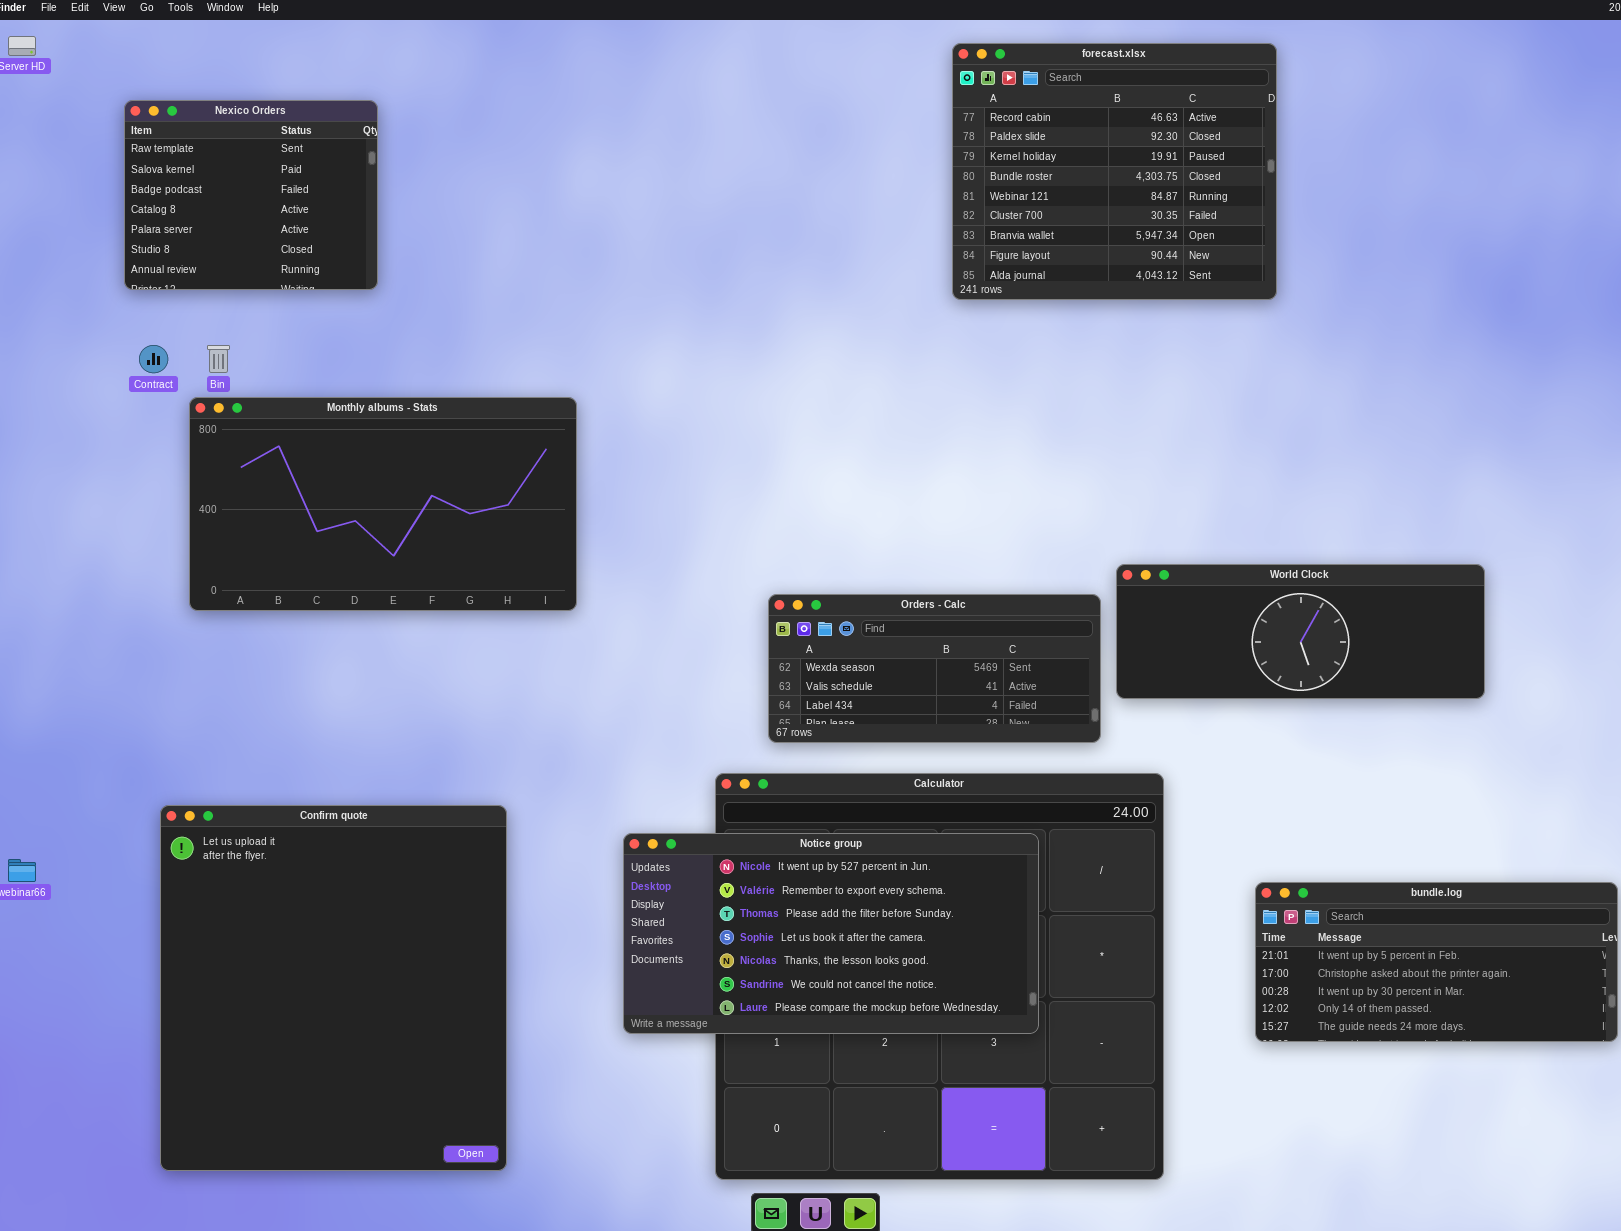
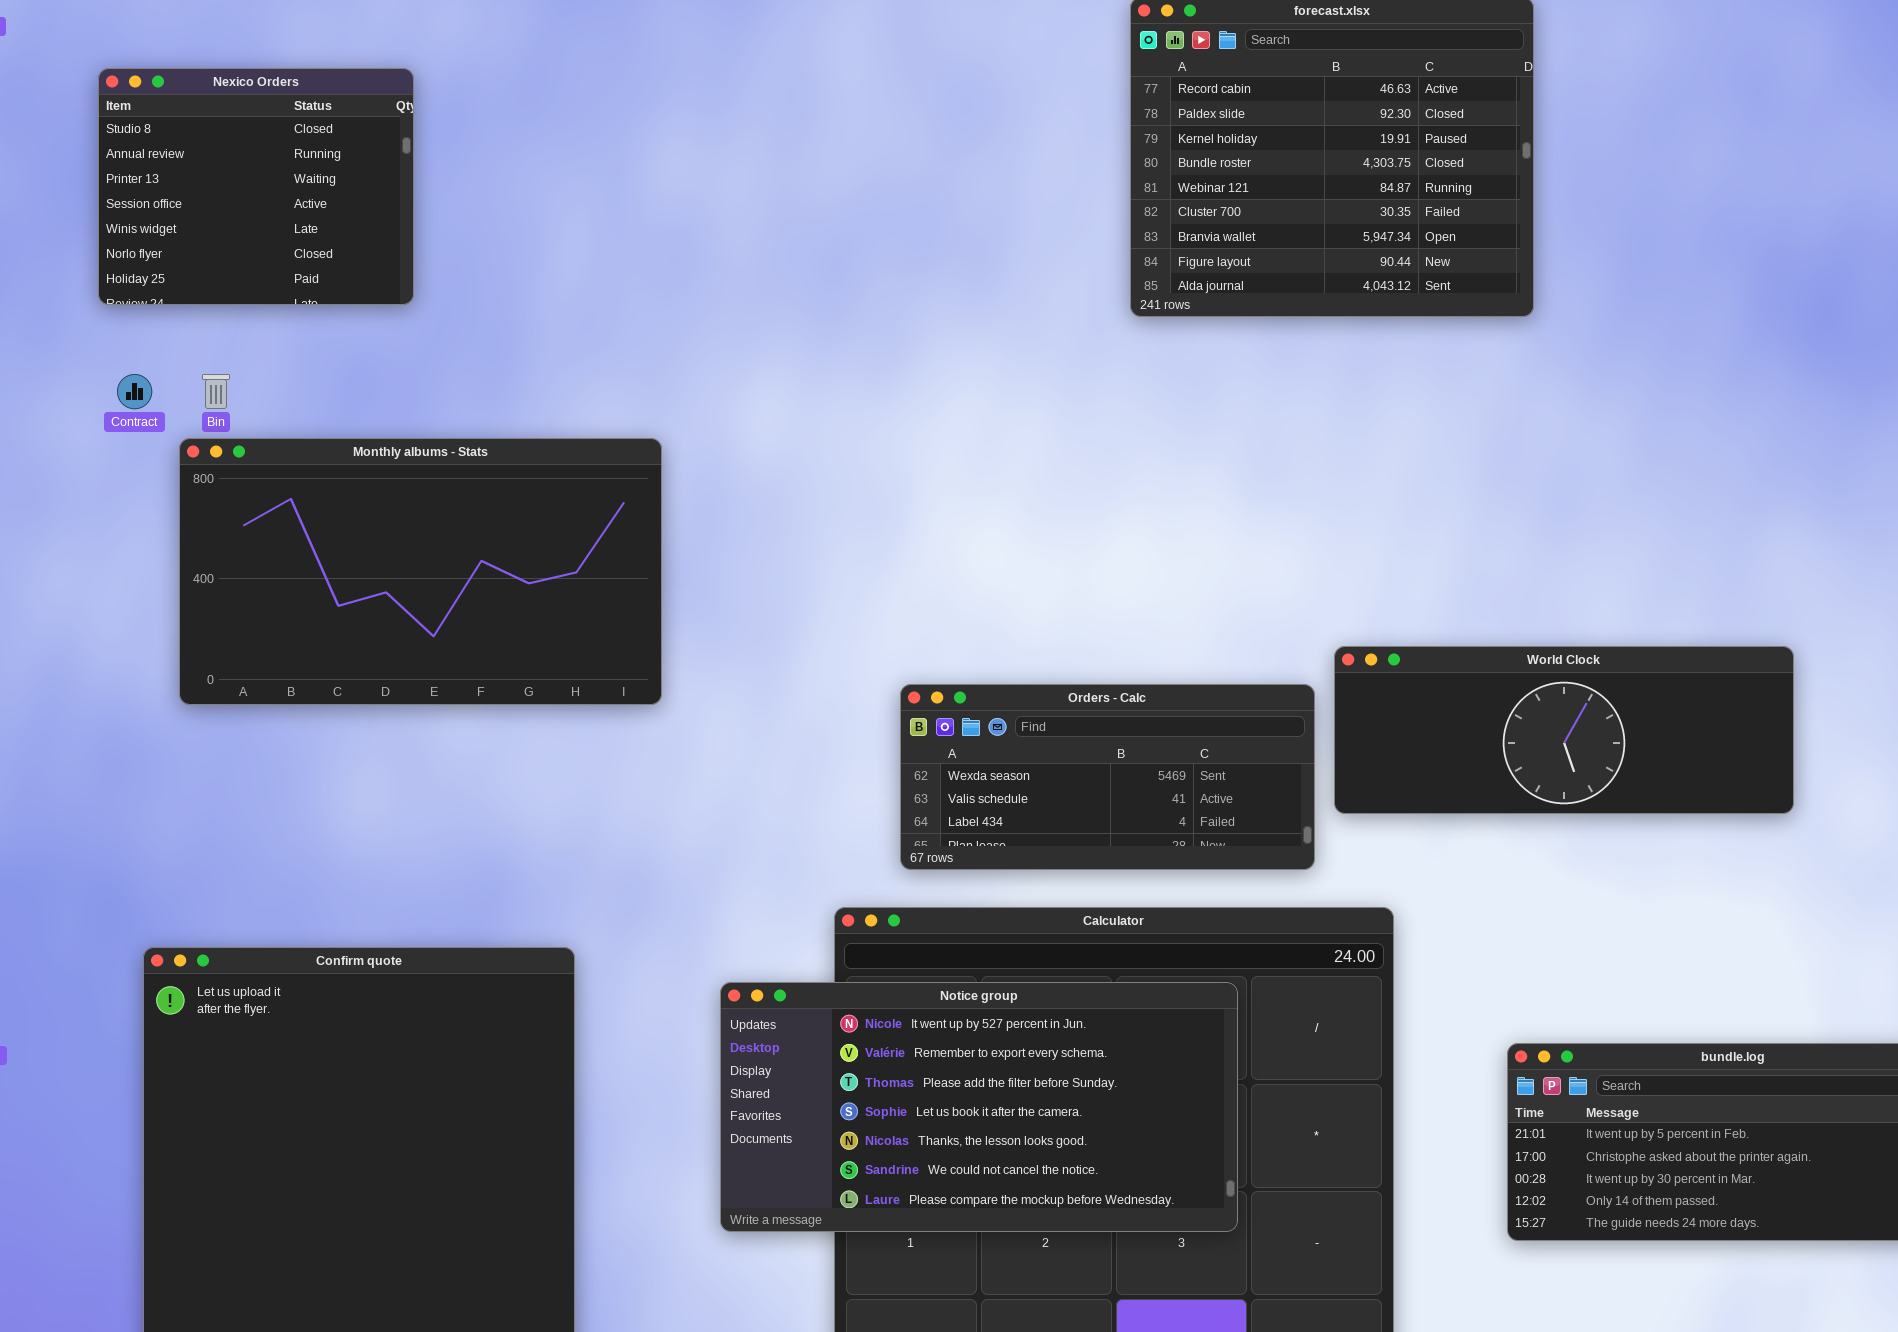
Nexico Orders: [124,100,378,290] -> [98,68,414,305], scrolled down 5 rows

